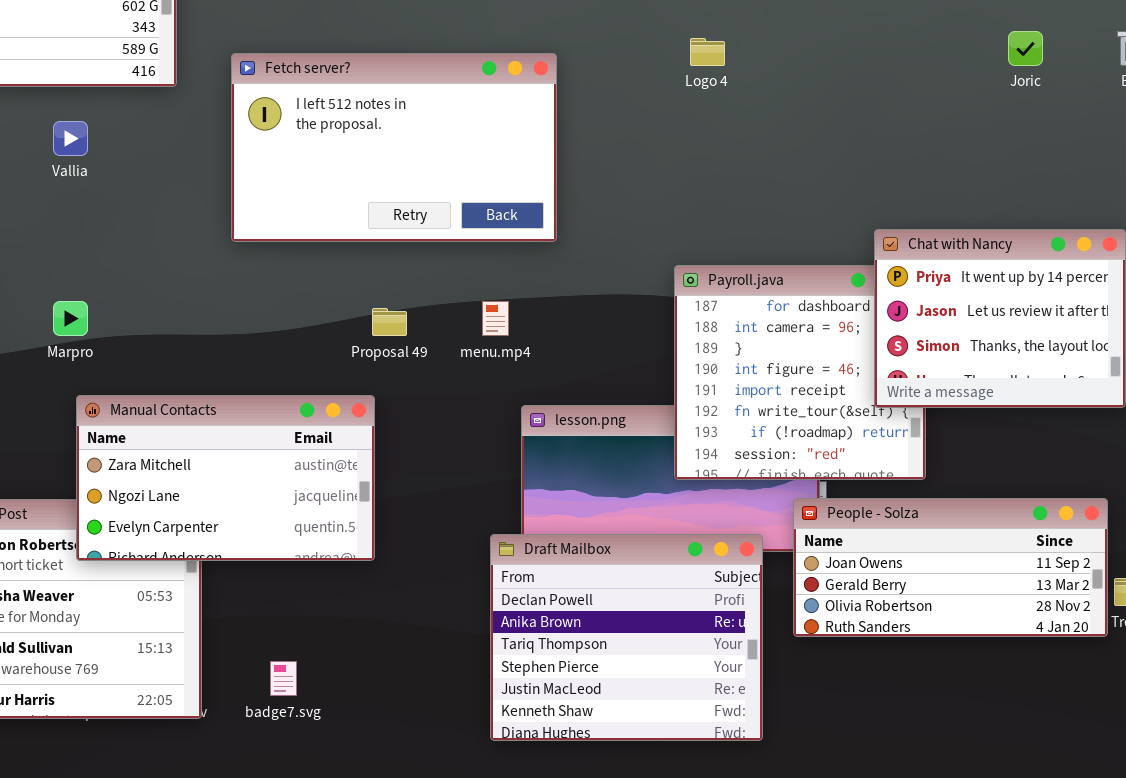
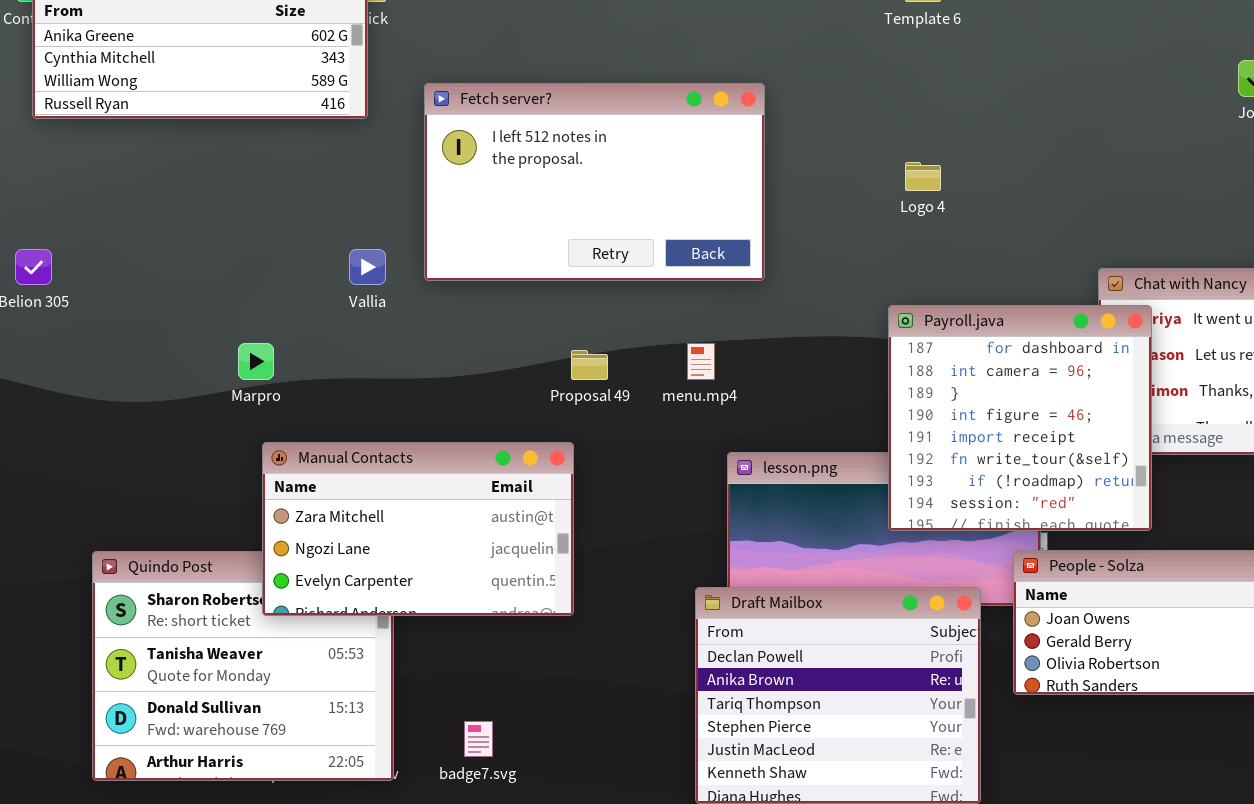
Logo 4: [690,38,725,66] -> [905,162,941,191], moved
Vallia: [53,121,88,156] -> [349,249,386,285], moved
Payroll.java: [674,265,926,480] -> [888,305,1152,531], raised

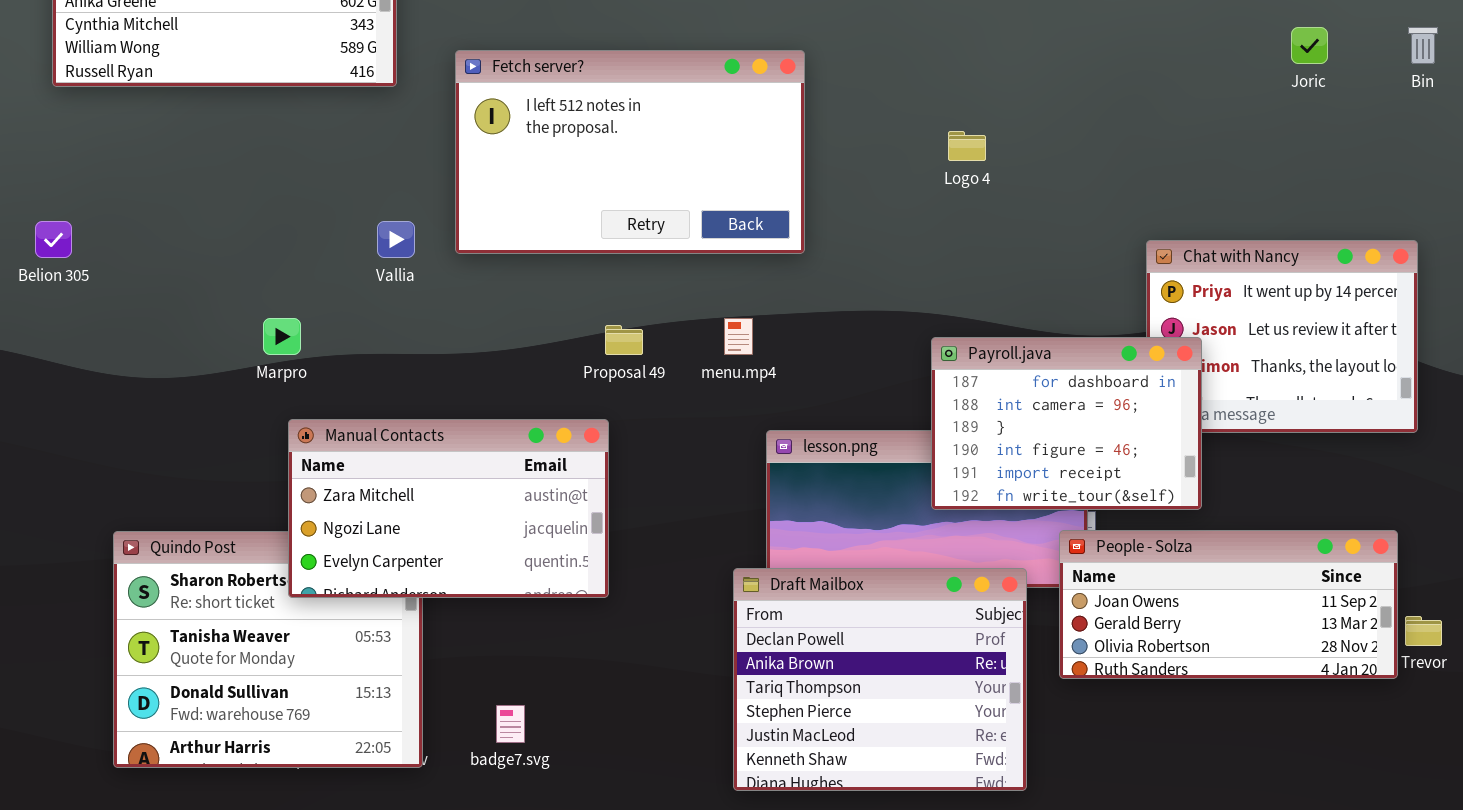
Payroll.java: [888,305,1152,531] -> [931,337,1202,510], resized

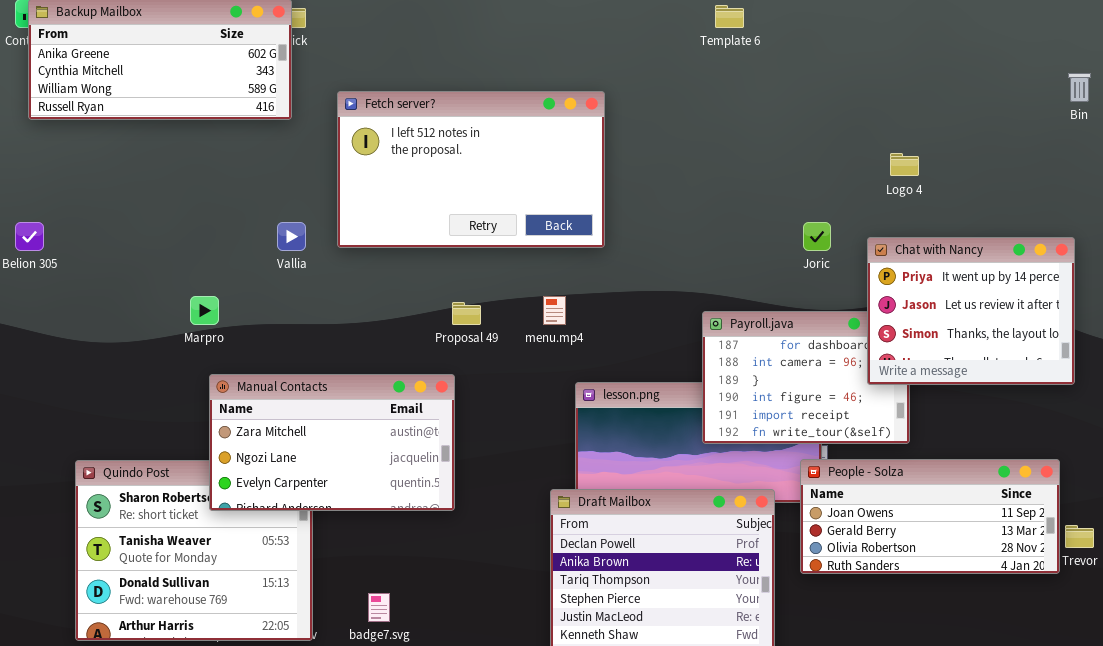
Joric: [1291,27,1328,64] -> [803,222,831,251], moved
Logo 4: [948,131,986,161] -> [890,153,919,176], moved
Chat with Nancy: [1146,240,1418,433] -> [867,237,1075,385], raised

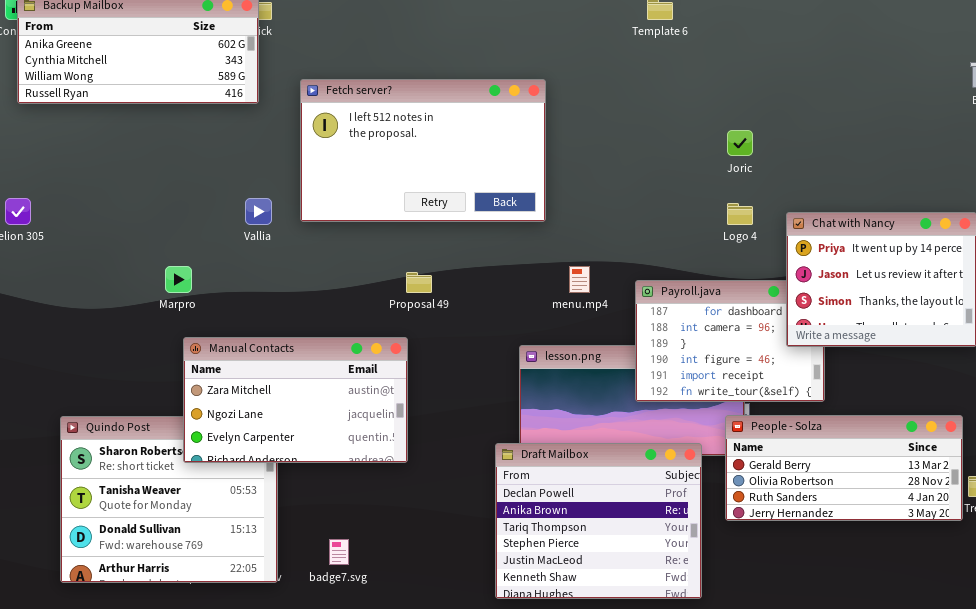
Logo 4: [890,153,919,176] -> [727,203,753,225], moved
Joric: [803,222,831,251] -> [727,130,753,156], moved
menu.mp4: [543,296,566,325] -> [569,266,590,293], moved
People - Solza: [800,459,1060,574] -> [725,415,963,521], scrolled down 1 row

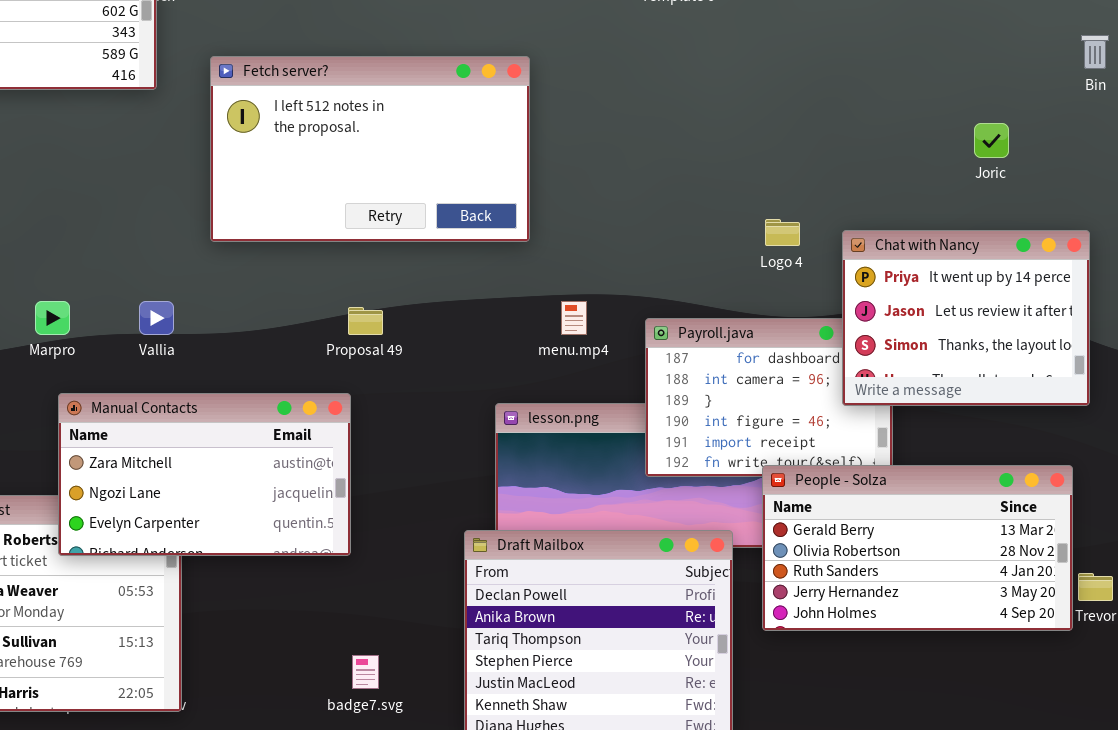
Joric: [727,130,753,156] -> [974,123,1009,158], moved
Vallia: [245,198,272,225] -> [139,301,174,335], moved
People - Solza: [725,415,963,521] -> [762,465,1073,631], resized
badge7.svg: [329,539,349,565] -> [352,655,379,689], moved

